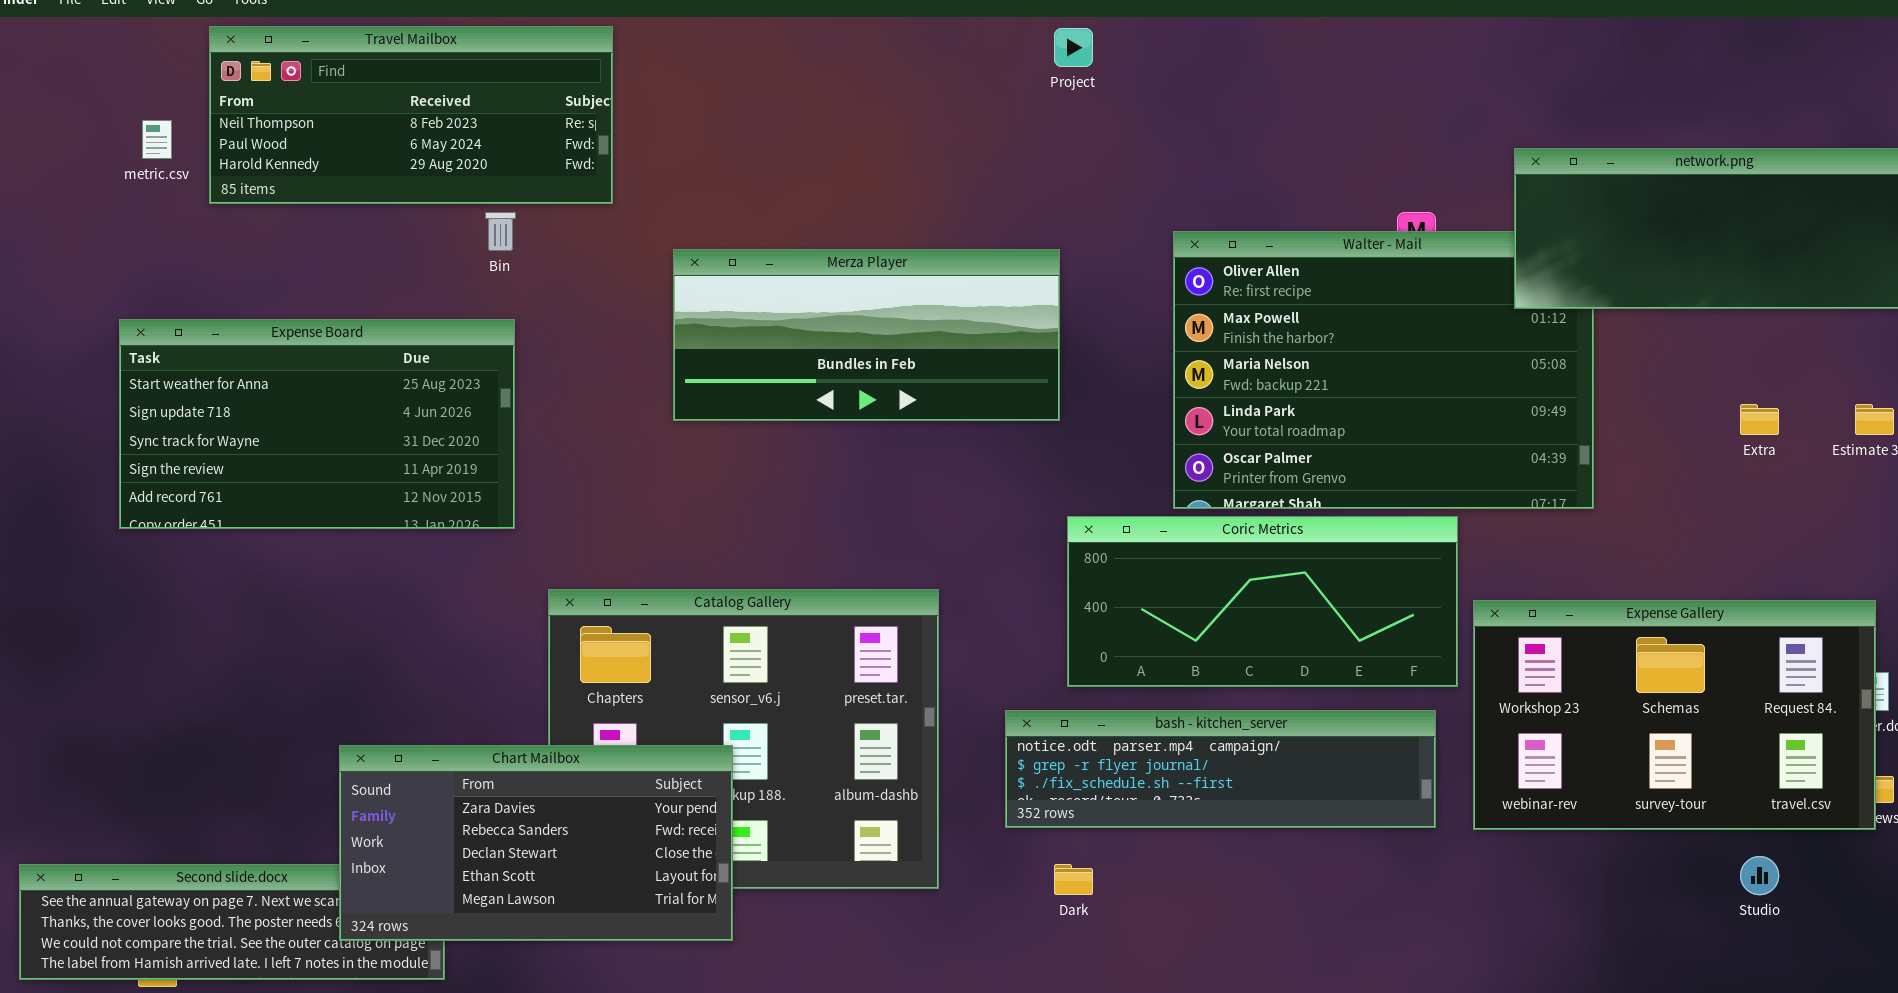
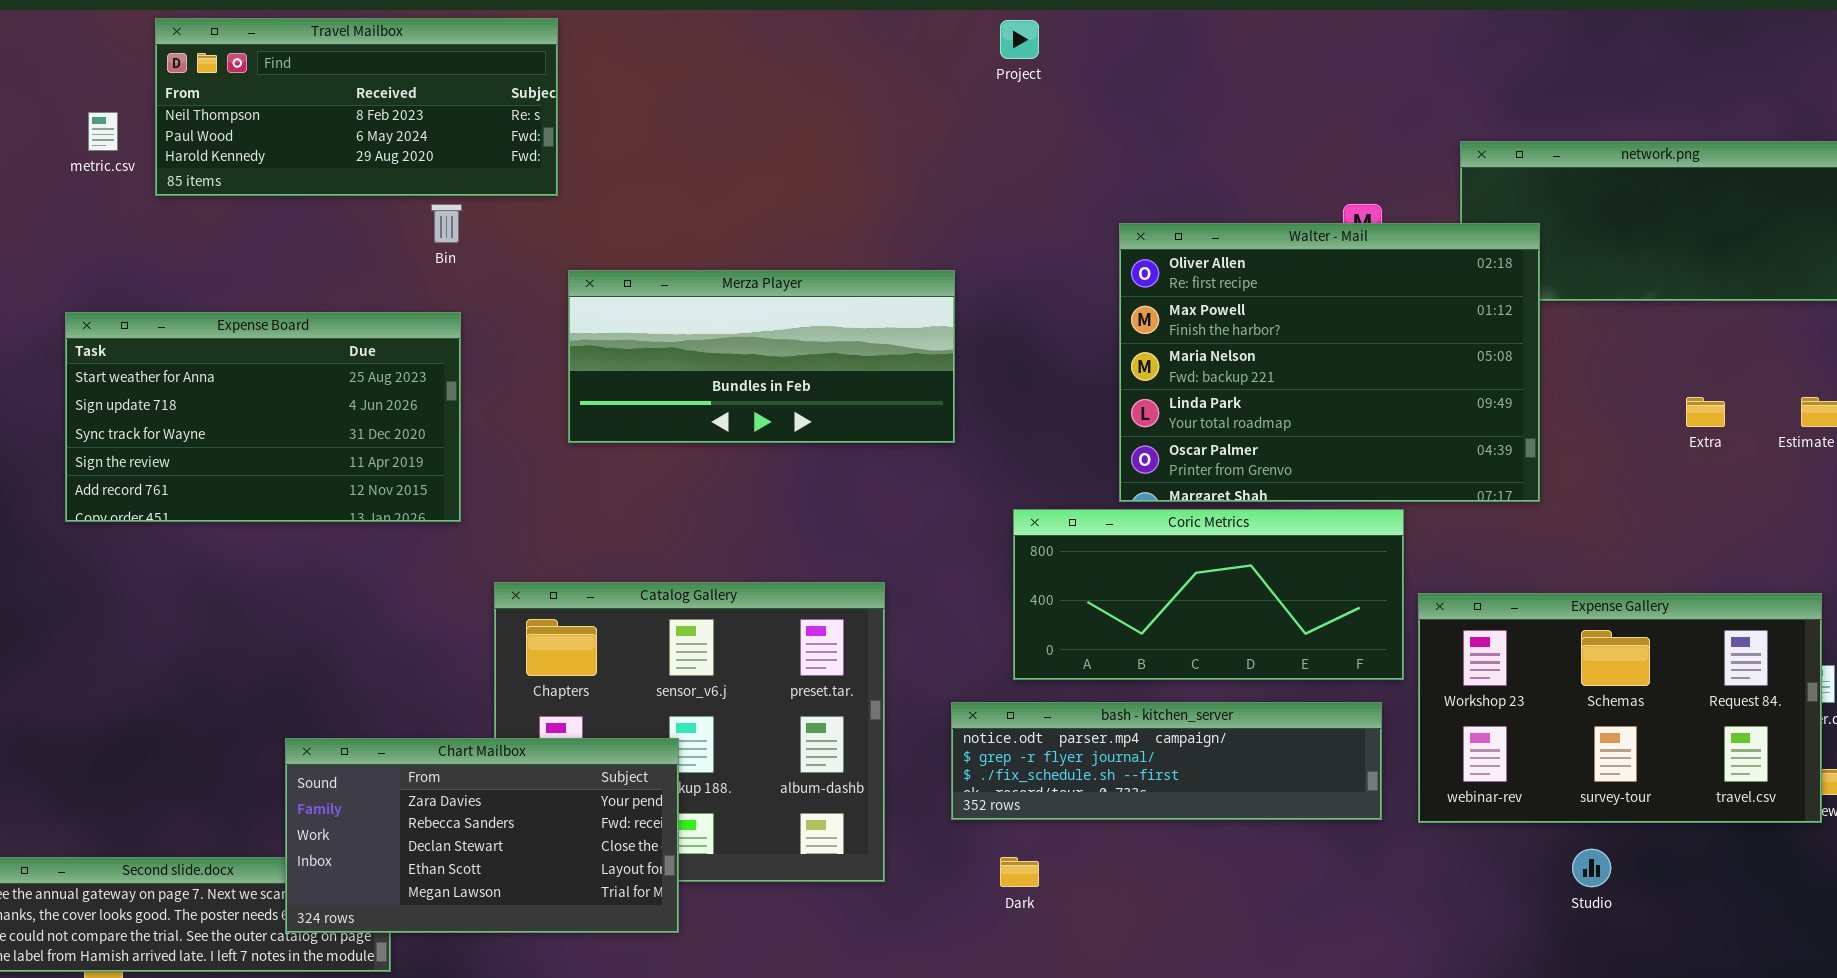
Walter - Mail: [1173,231,1594,509] -> [1119,223,1540,502], raised
Merza Player: [673,249,1060,421] -> [568,270,955,443], moved
Studio: [1740,856,1779,895] -> [1572,849,1611,887], moved

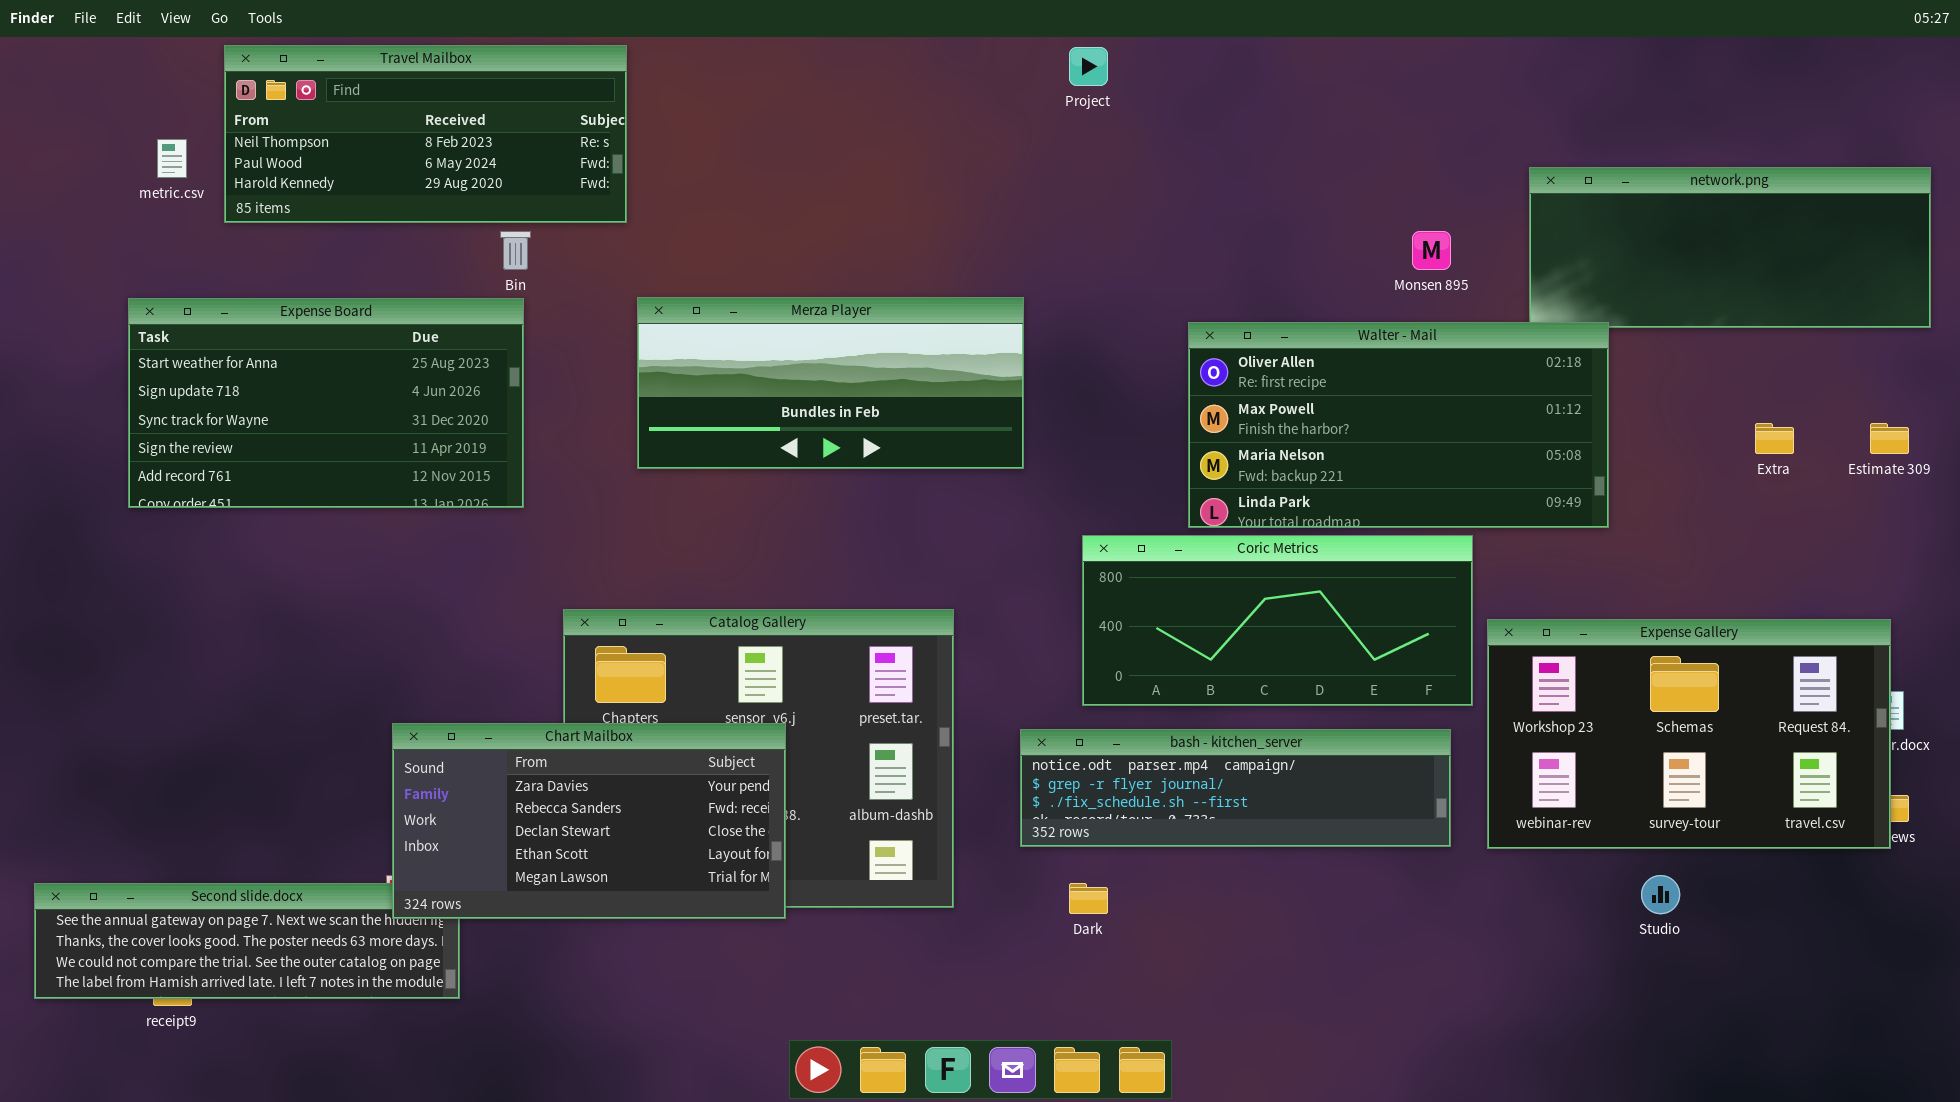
Walter - Mail: [1119,223,1540,502] -> [1188,322,1609,528], resized
Expense Board: [65,312,461,522] -> [128,298,524,508], moved
Chart Mailbox: [285,738,679,933] -> [392,723,786,919], moved

